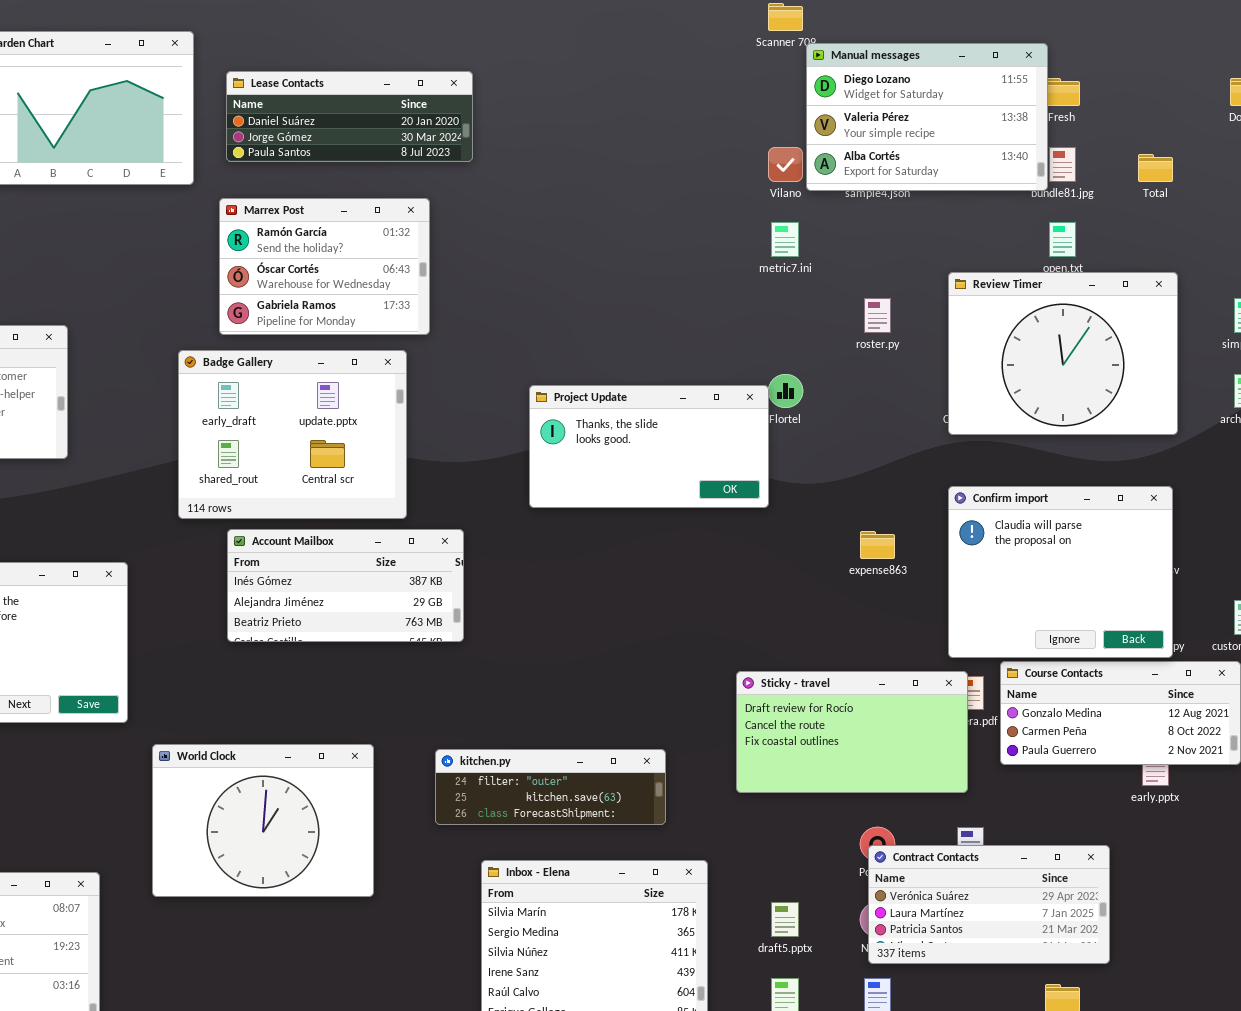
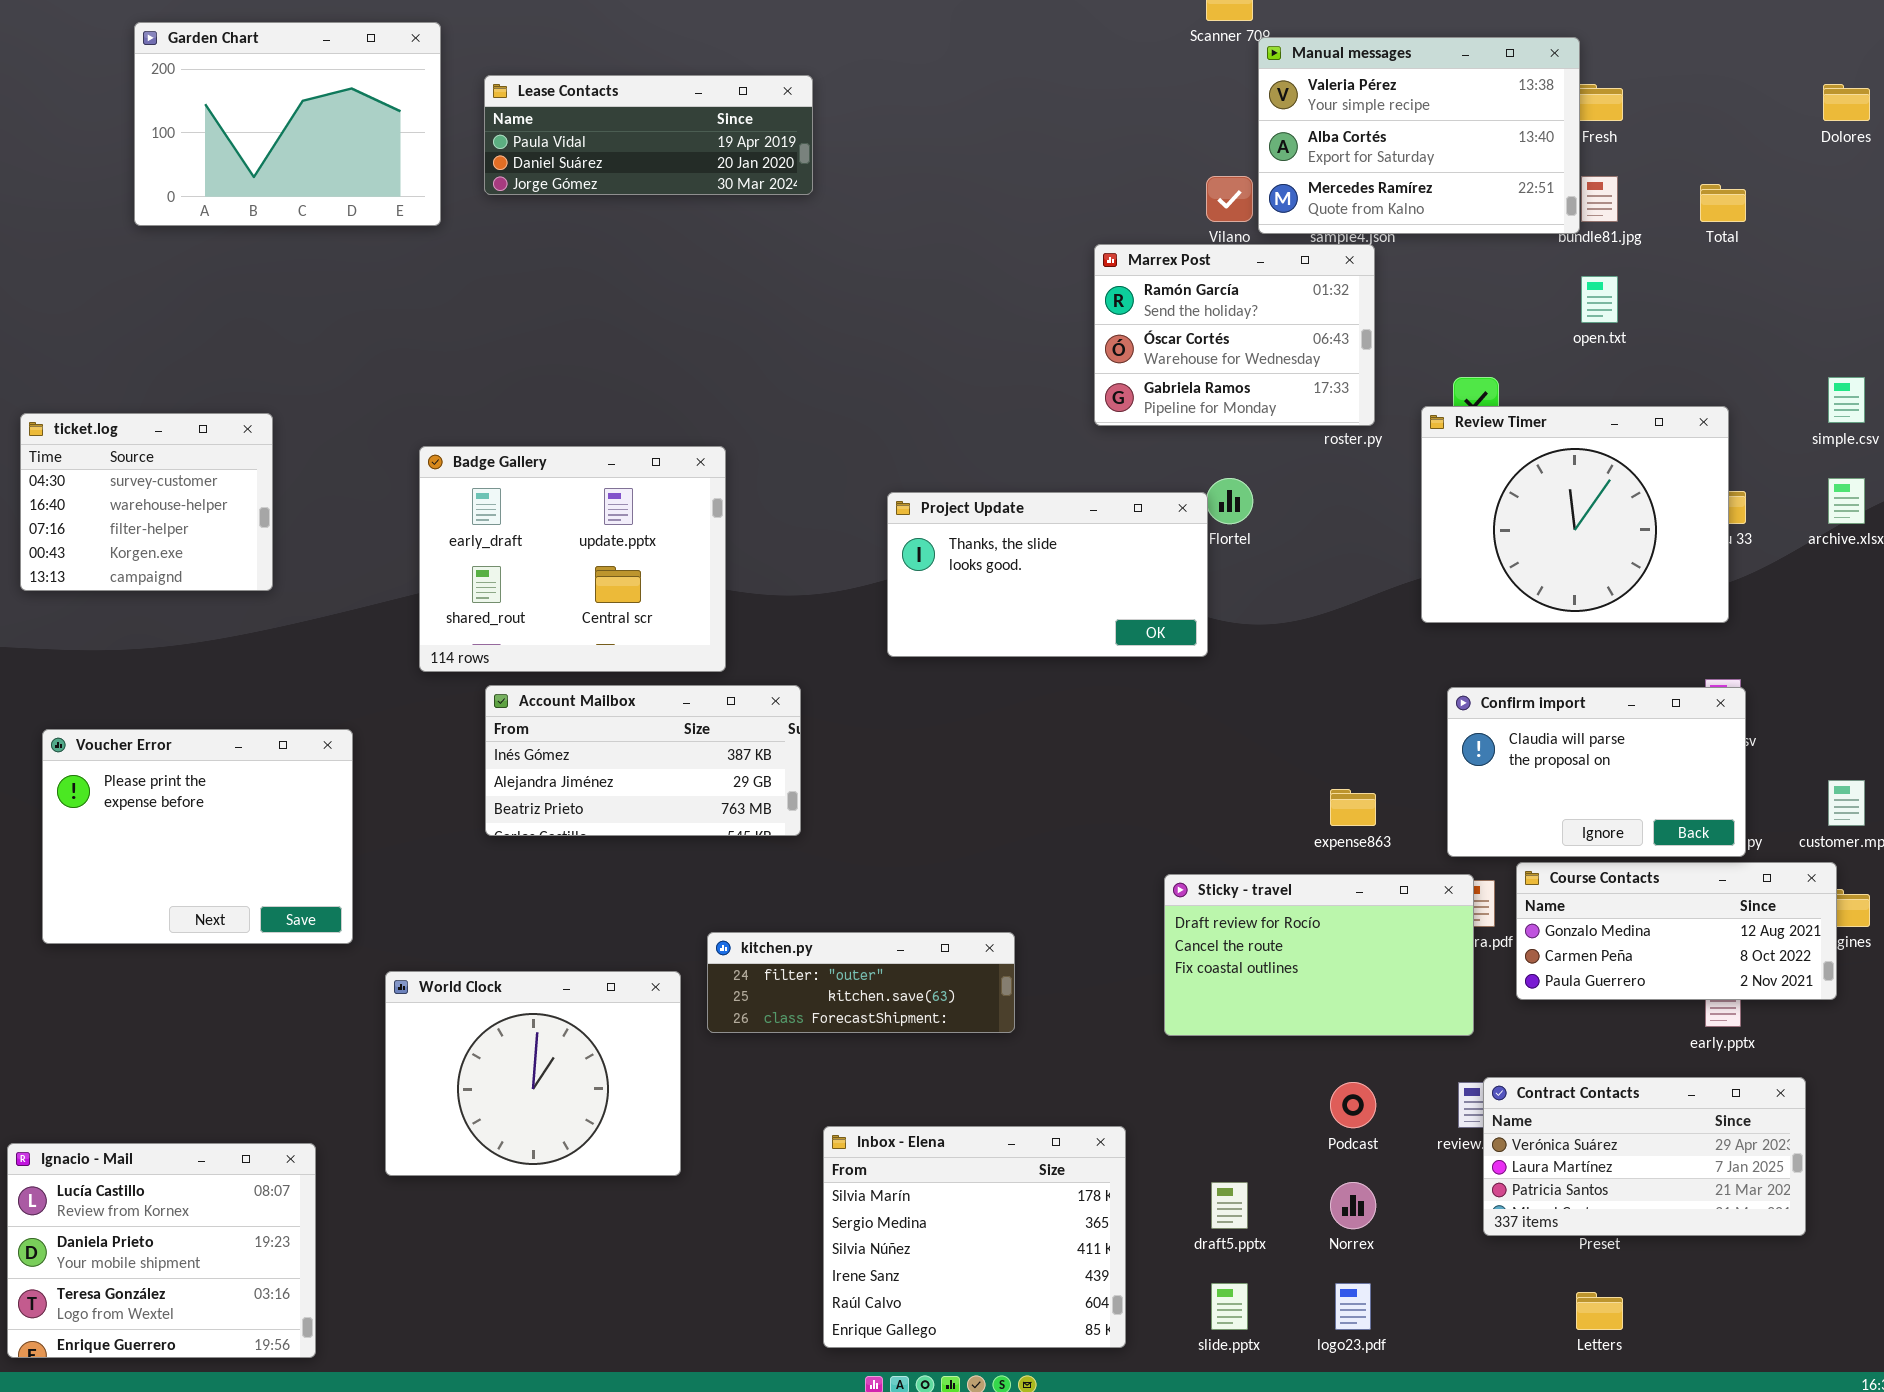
Manual messages: [806,43,1048,191] -> [1258,37,1580,234], scrolled down 1 row
Lease Contacts: [226,71,473,162] -> [484,75,813,195], scrolled up 1 row
Marrex Post: [219,198,430,335] -> [1094,244,1375,426], moved
Review Timer: [948,272,1178,435] -> [1421,406,1729,623], moved
Confirm import: [948,486,1173,658] -> [1447,687,1746,857], resized
expense863: [860,531,895,559] -> [1330,789,1376,826], moved
kitchen.py: [435,749,666,825] -> [707,932,1015,1033], moved
Contract Contacts: [868,845,1110,964] -> [1483,1077,1806,1236], moved

